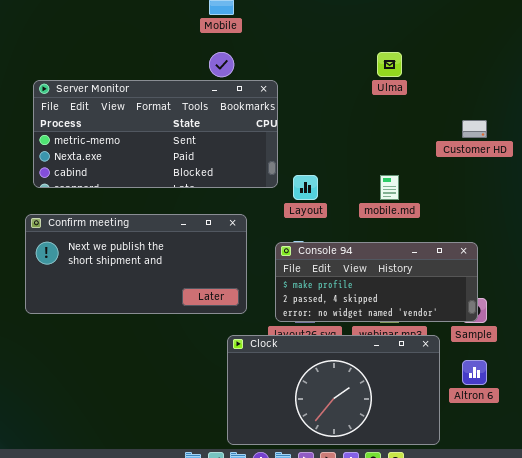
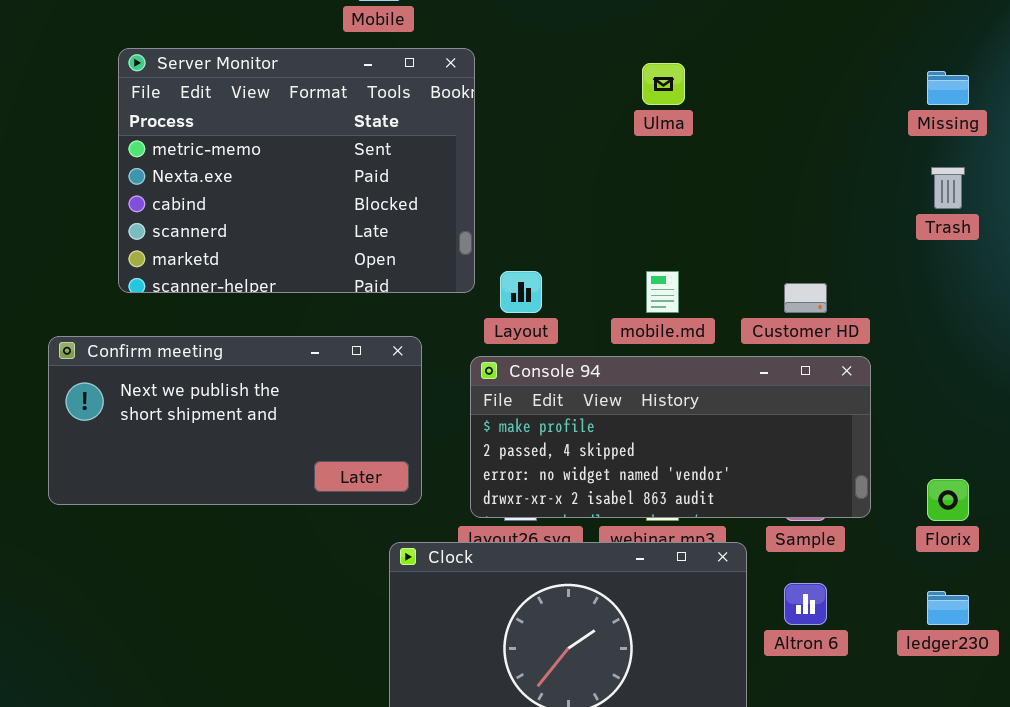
Server Monitor: [33,80,278,188] -> [118,48,475,293], resized
Customer HD: [462,120,487,138] -> [784,283,827,313], moved
Console 94: [275,242,478,322] -> [470,356,871,518], resized

